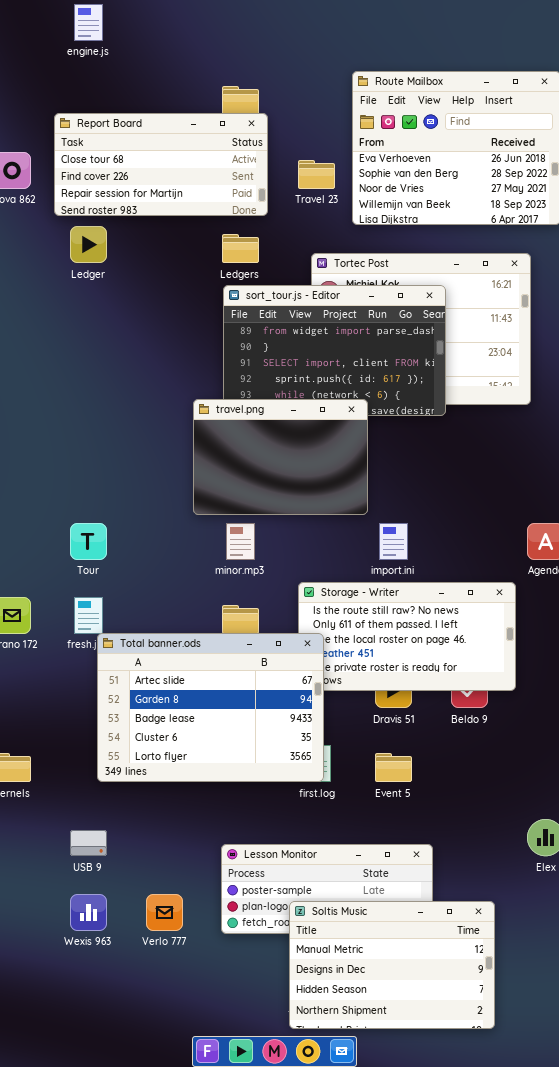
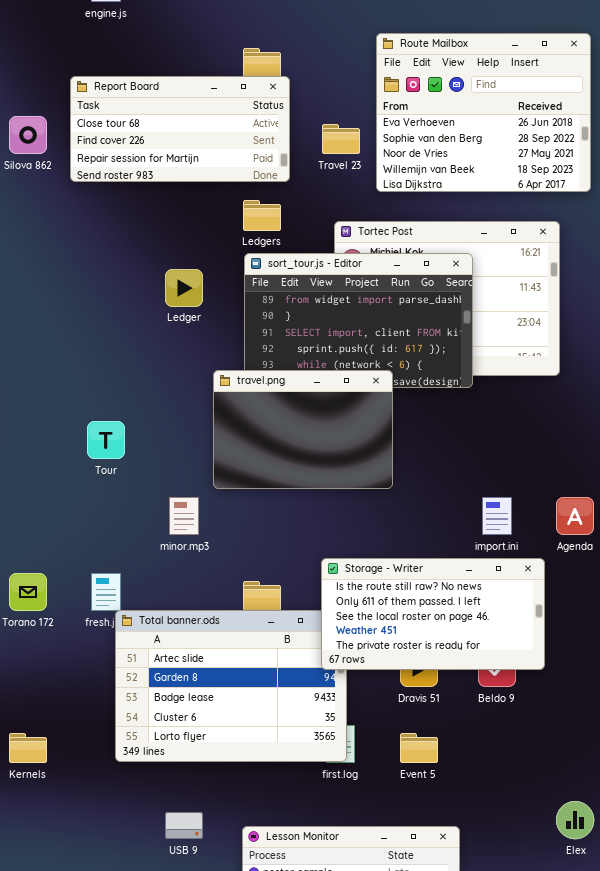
Ledger: [70,226,107,263] -> [165,269,203,307], moved
Tour: [70,523,107,560] -> [87,421,125,459], moved
minor.mp3: [226,523,255,560] -> [169,497,199,535], moved
import.ini: [379,523,408,560] -> [482,497,512,535], moved
Storage - Writer: [298,582,516,691] -> [321,558,545,670], raised
USB 9: [70,830,107,856] -> [165,812,203,839], moved

